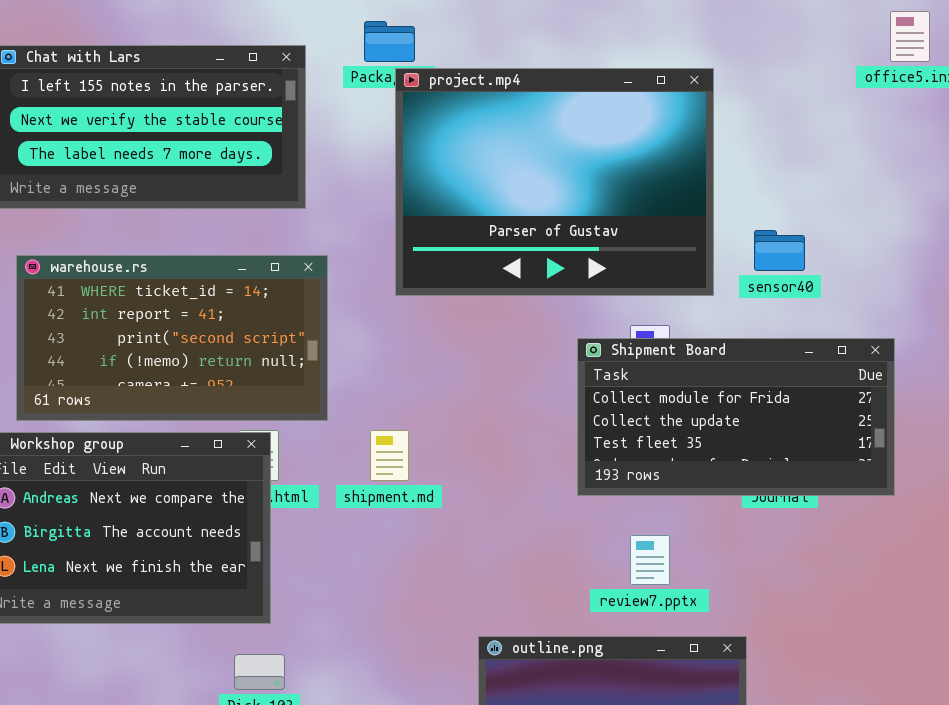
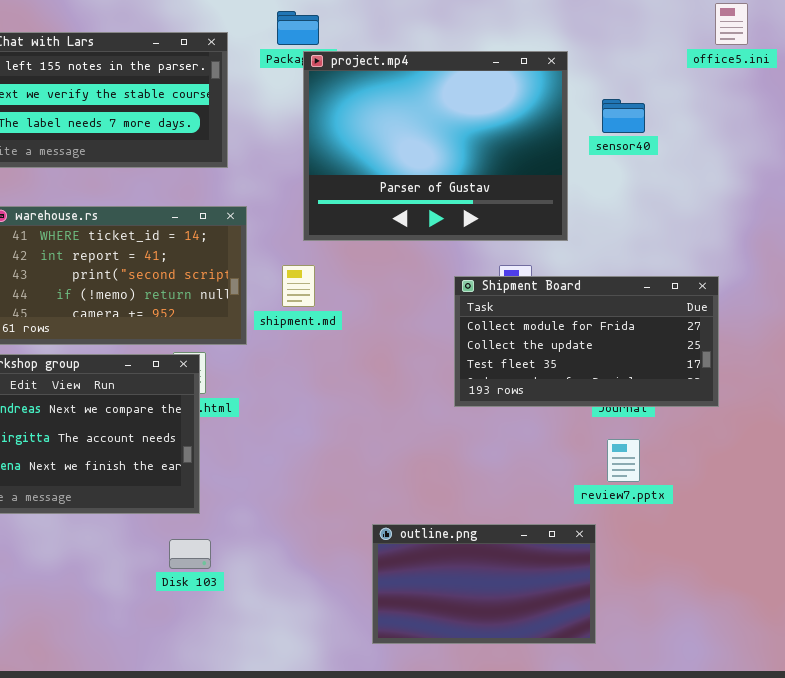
sensor40: [754,230,805,271] -> [602,99,645,133], moved
shipment.md: [370,430,409,481] -> [282,265,315,307], moved
review7.pptx: [630,535,670,585] -> [607,439,640,482], moved

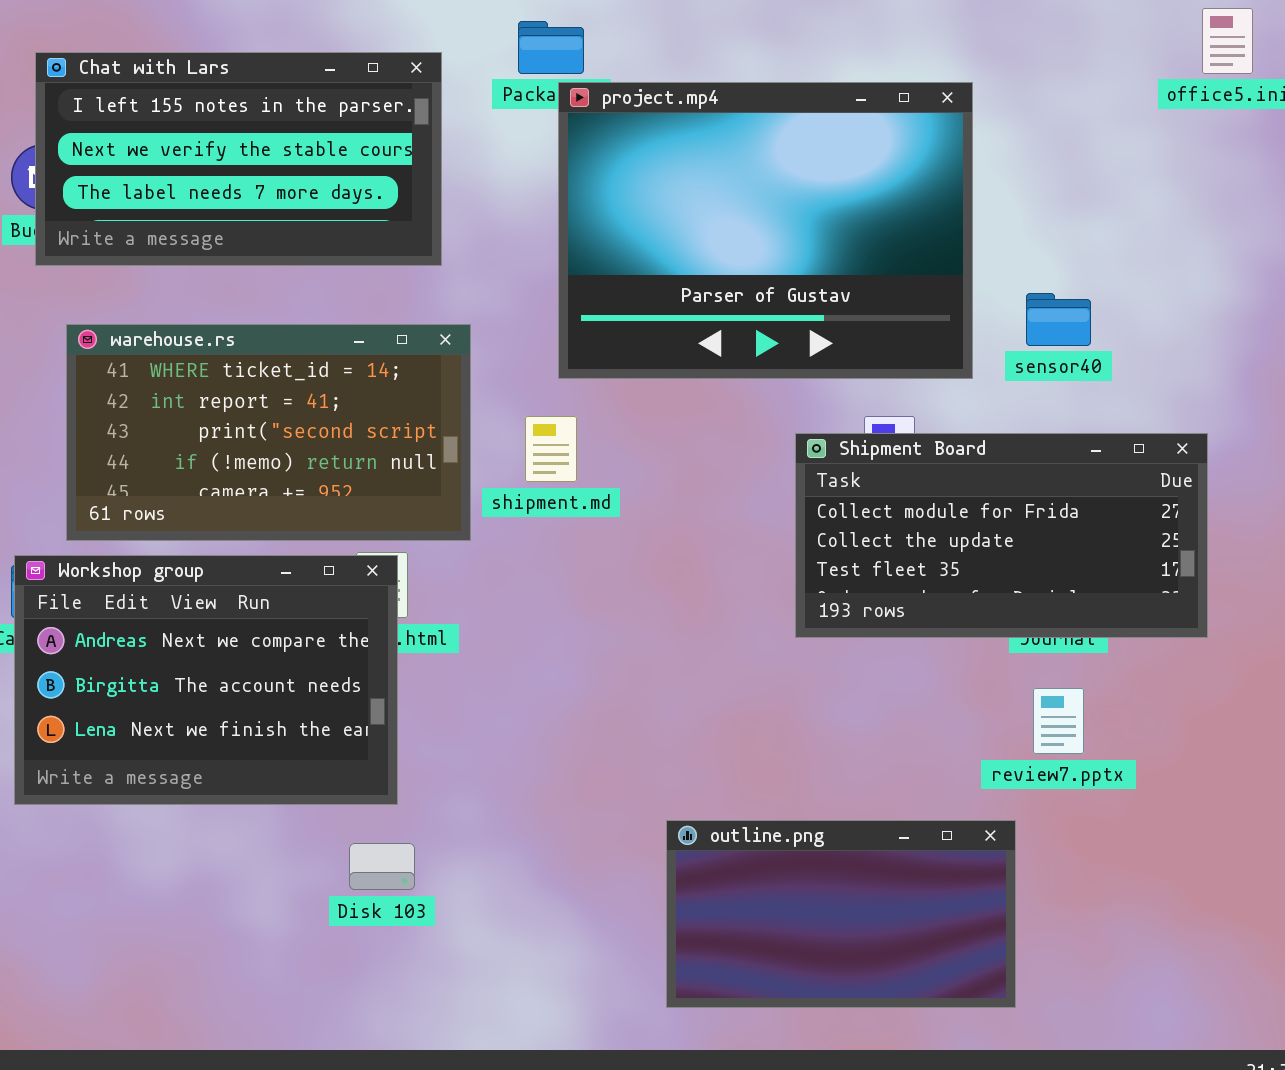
sensor40: [602,99,645,133] -> [1026,293,1091,346], moved

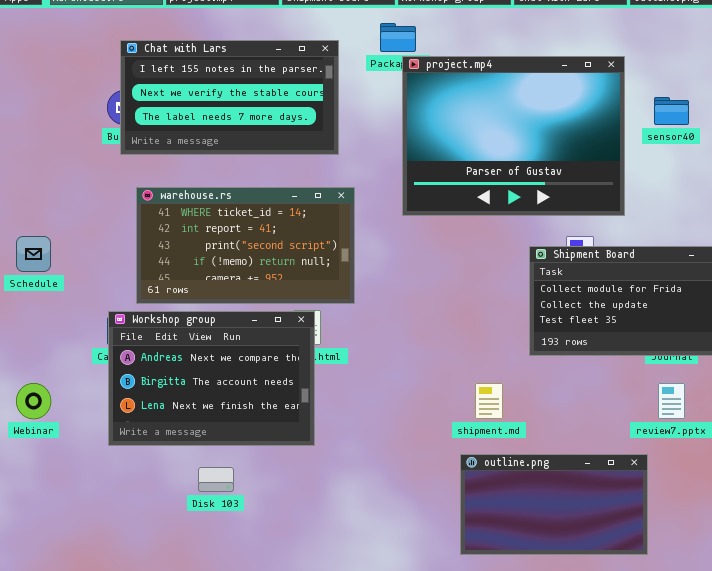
sensor40: [1026,293,1091,346] -> [654,97,689,125], moved
shipment.md: [525,416,577,482] -> [475,383,503,419], moved
Disk 103: [349,843,415,890] -> [198,467,234,492], moved

